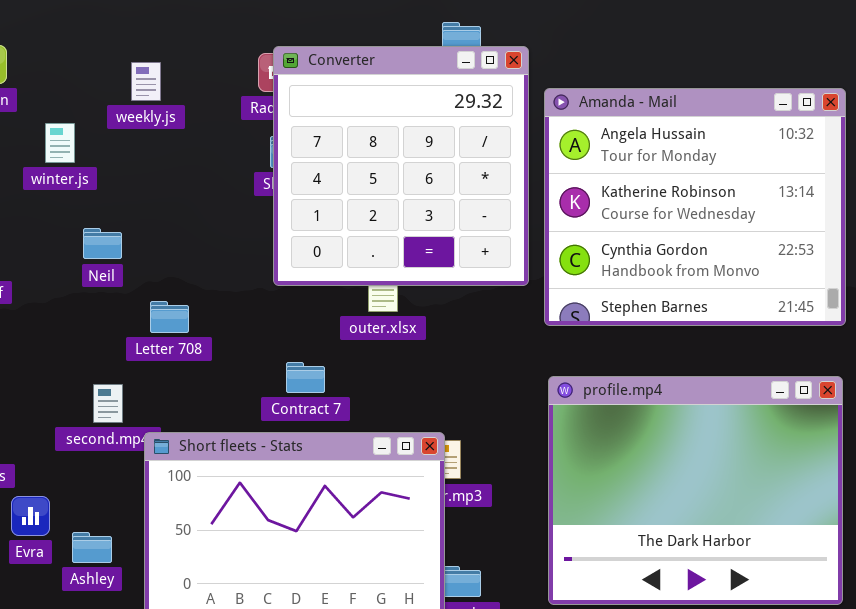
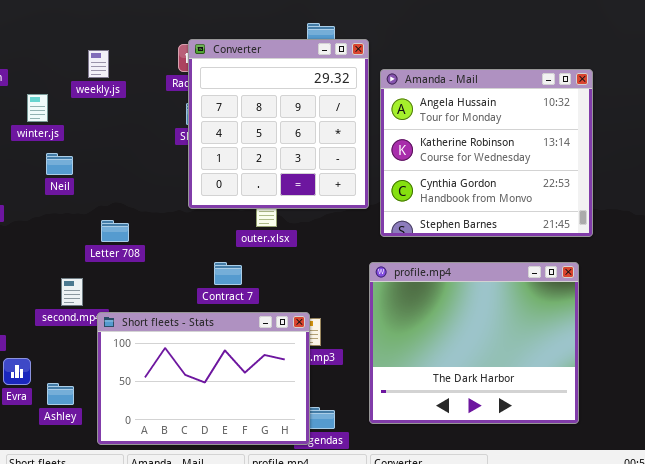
Neil: [83,228,122,259] -> [46,153,73,175], moved
Contract 7: [286,362,325,393] -> [214,262,242,285], moved
profile.mp4: [548,376,843,605] -> [369,262,579,424], moved

